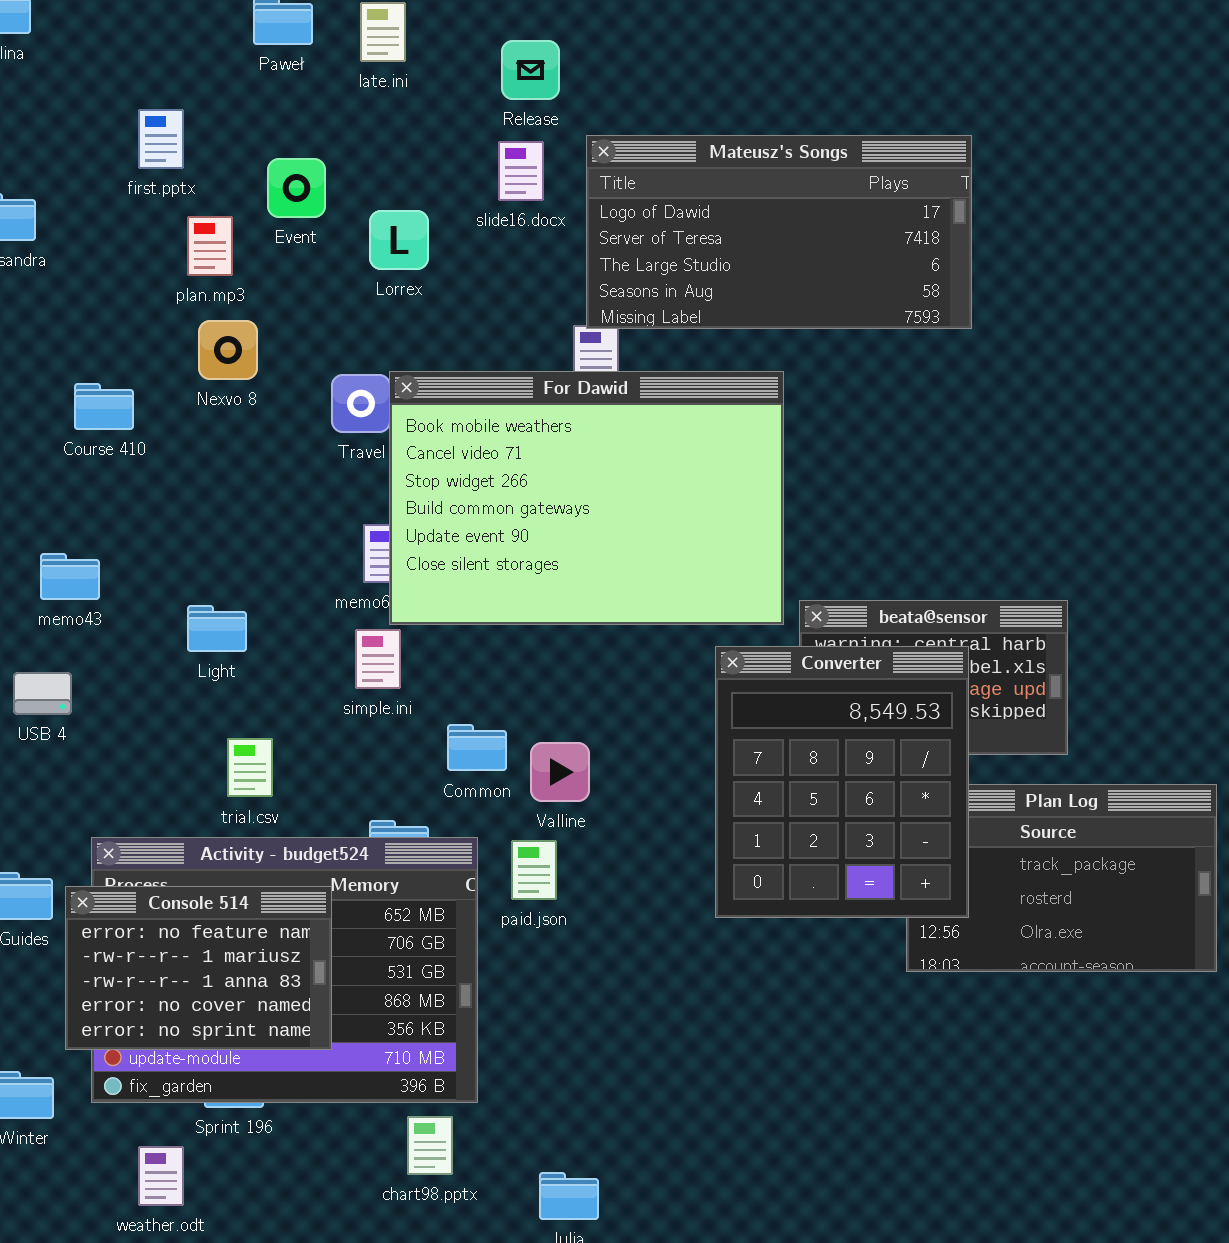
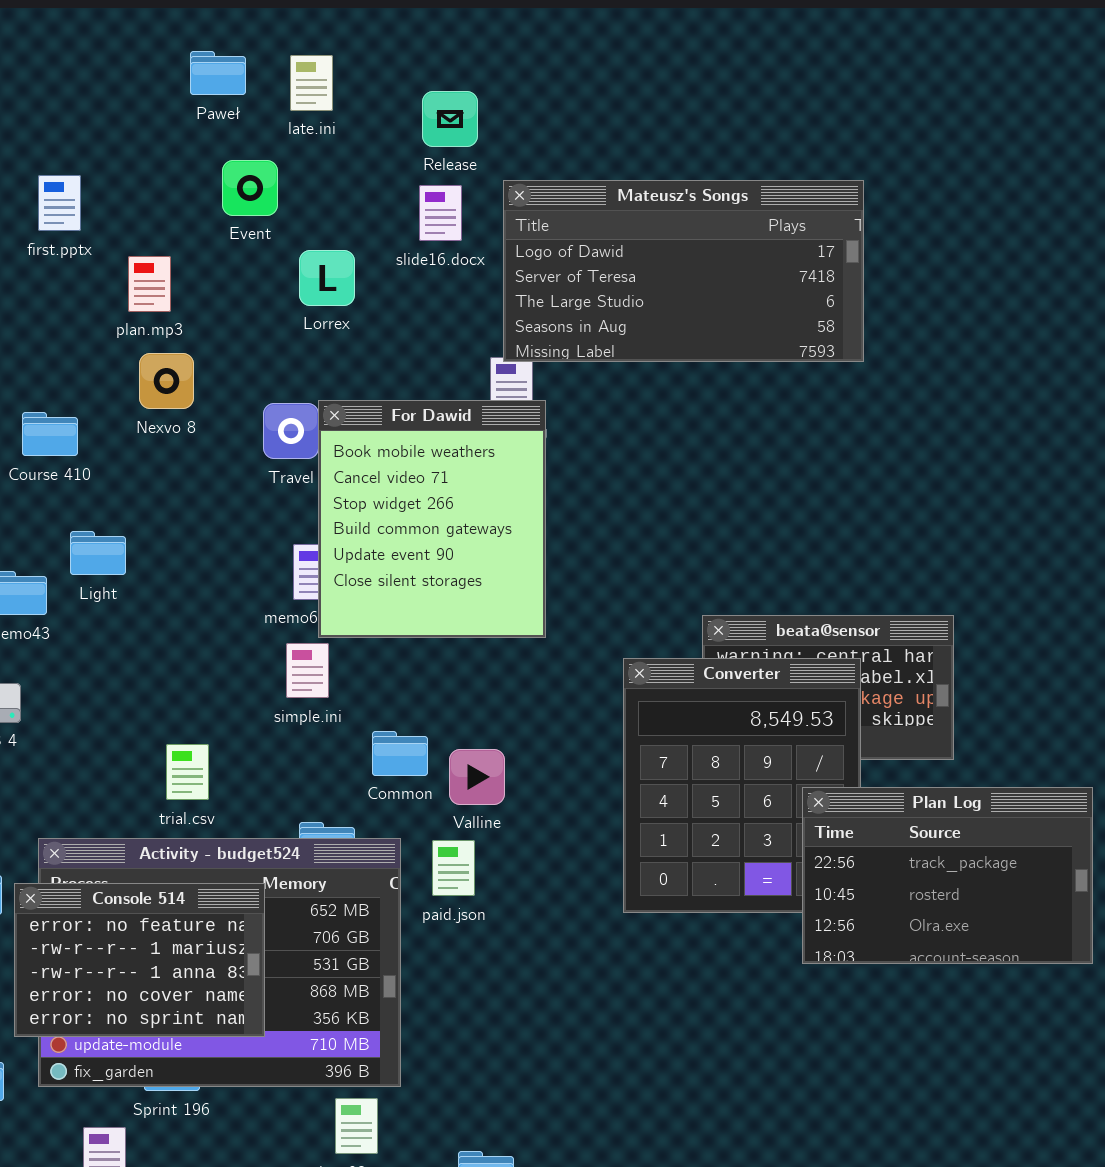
first.pptx: [138,109,184,169] -> [38,175,81,231], moved
Event: [267,158,326,218] -> [222,160,278,216], moved
For Dawid: [389,371,784,625] -> [318,400,546,638], resized
Light: [187,605,247,652] -> [70,531,126,575], moved
Plan Log: [906,784,1217,972] -> [802,787,1093,964], raised

